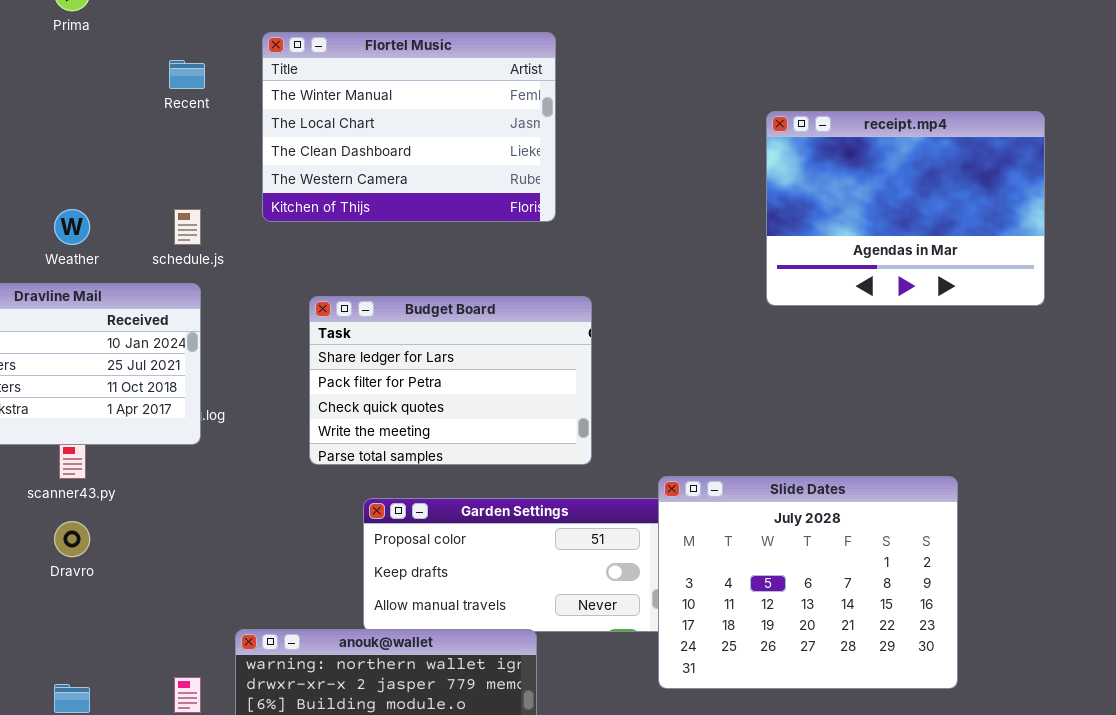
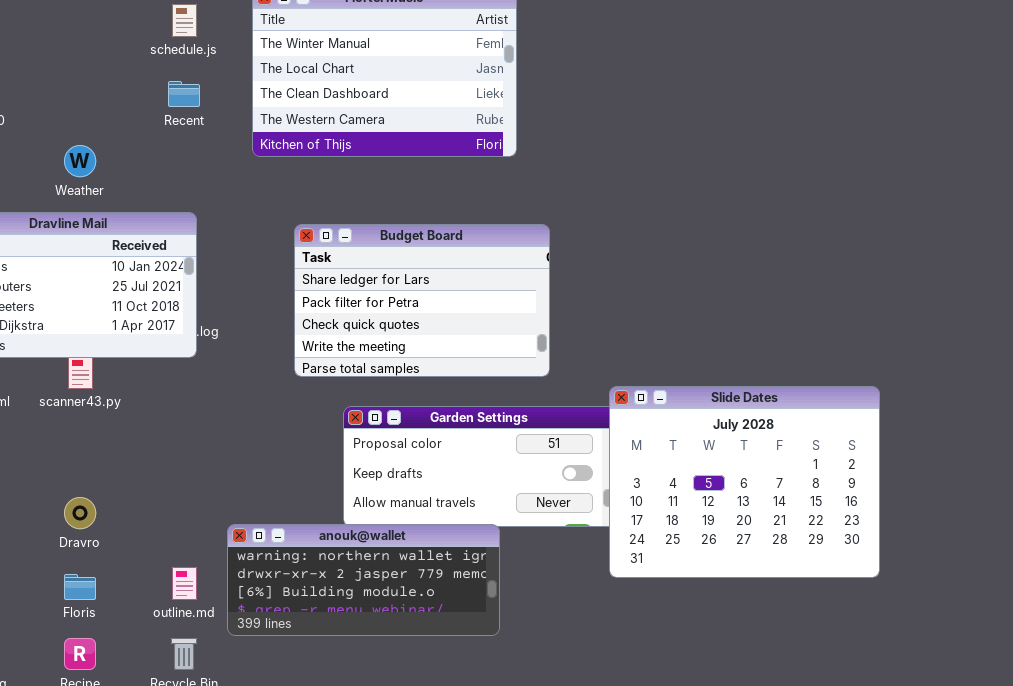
Recent: [169,60,205,89] -> [168,81,200,107], moved
receipt.mp4: [766,111,1045,306] -> none, closed
schedule.js: [174,209,201,245] -> [172,4,197,37], moved
Dravro: [54,521,90,557] -> [64,497,96,529], moved

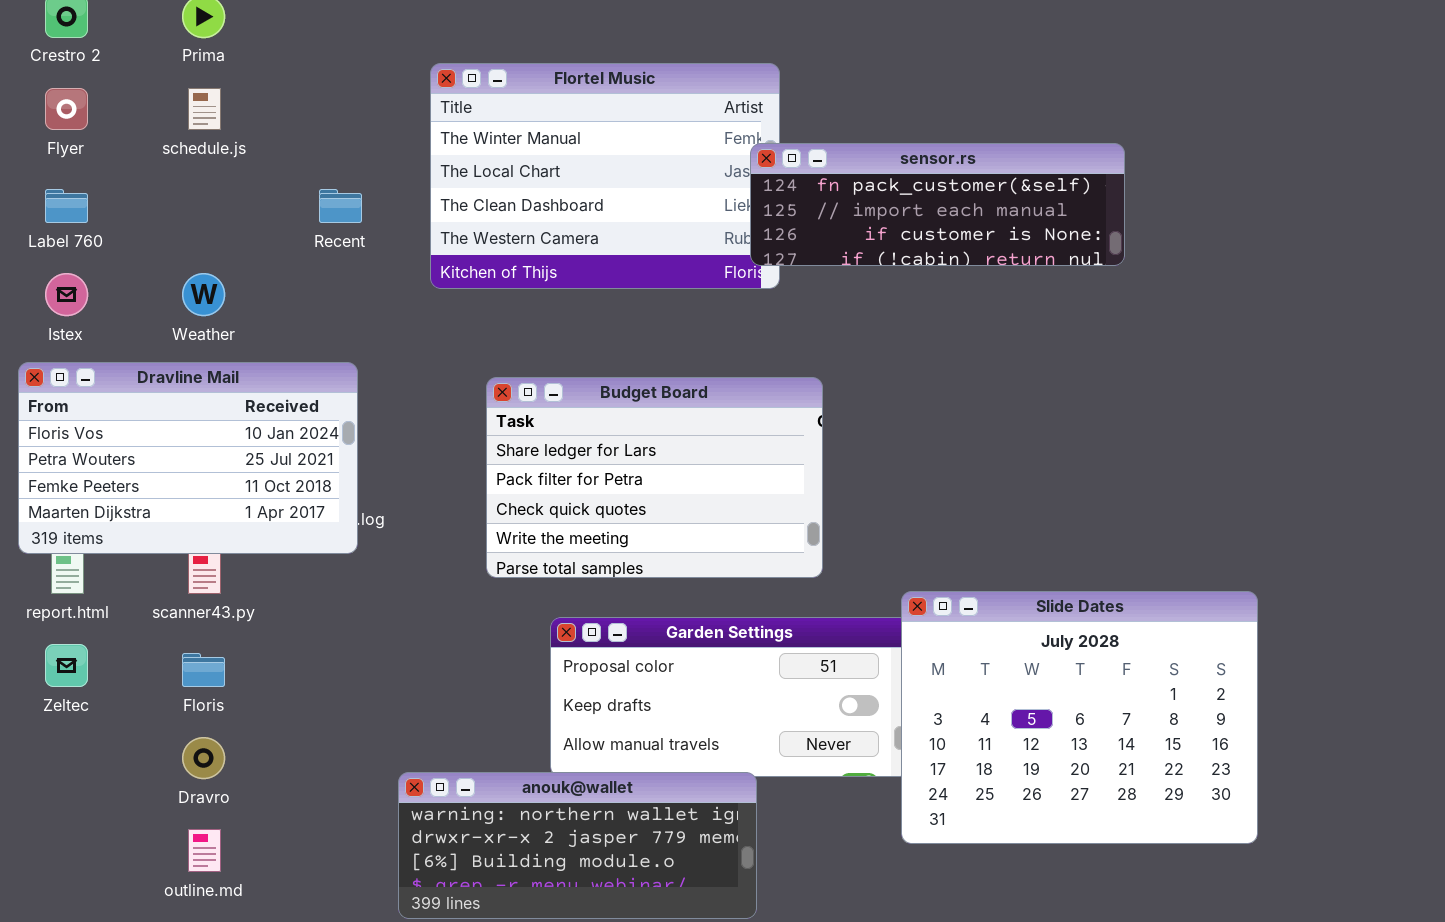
schedule.js: [172,4,197,37] -> [188,88,221,130], moved
sensor.rs: none -> [750,143,1125,266], opened
outline.md: [172,567,197,600] -> [188,829,221,872], moved
Floris: [64,574,96,600] -> [182,653,225,687], moved

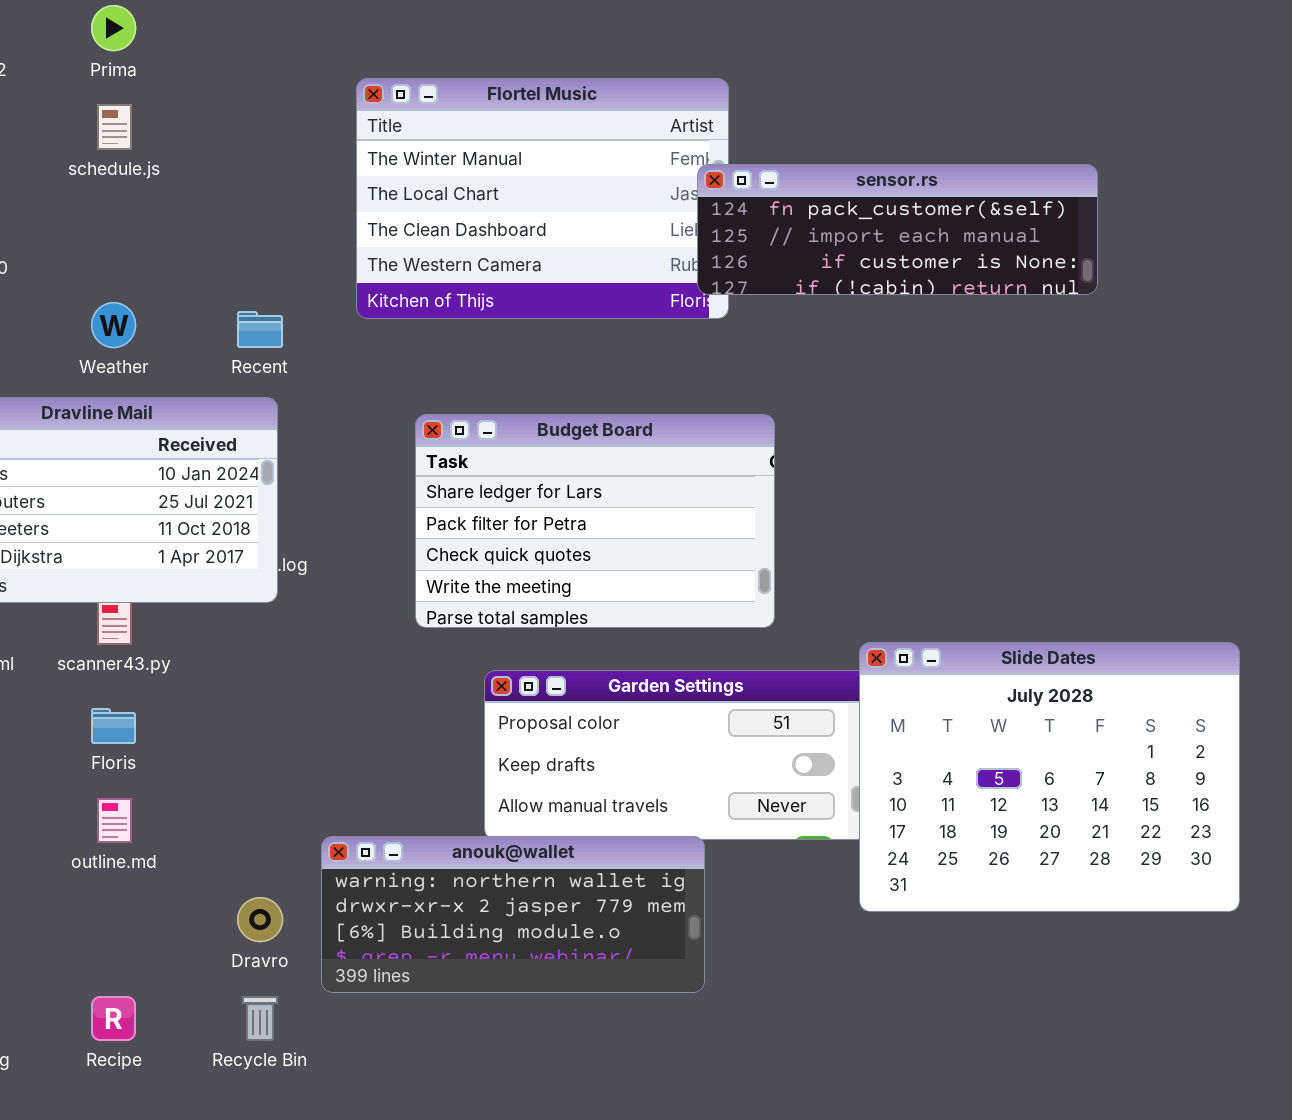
Recent: [319,189,362,223] -> [237,311,283,348], moved
Dravro: [182,737,225,779] -> [237,897,283,942], moved
outline.md: [188,829,221,872] -> [97,798,132,843], moved

